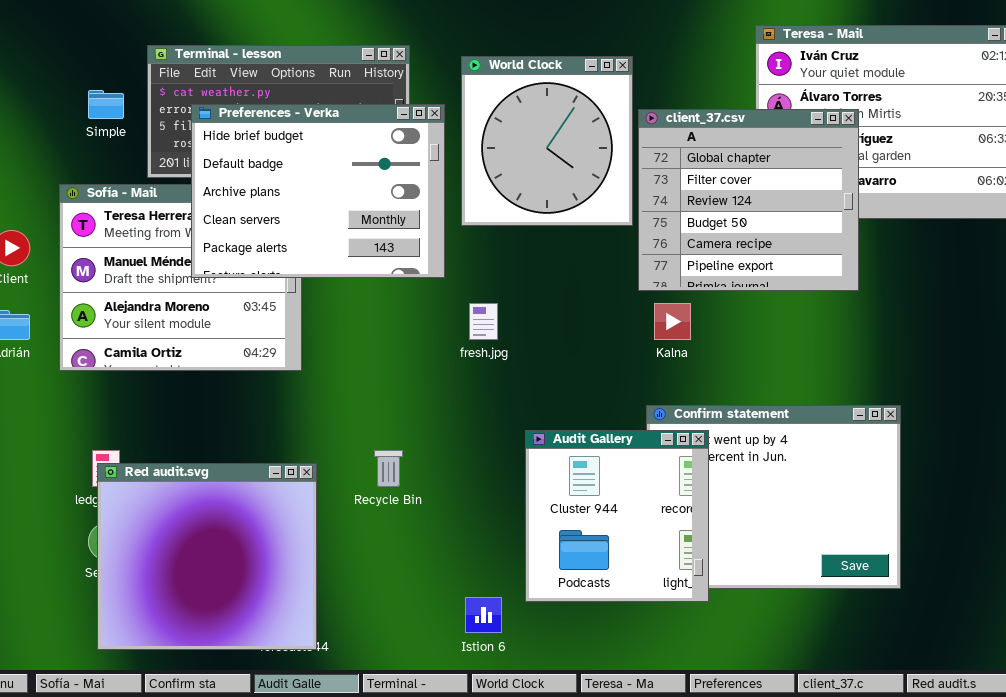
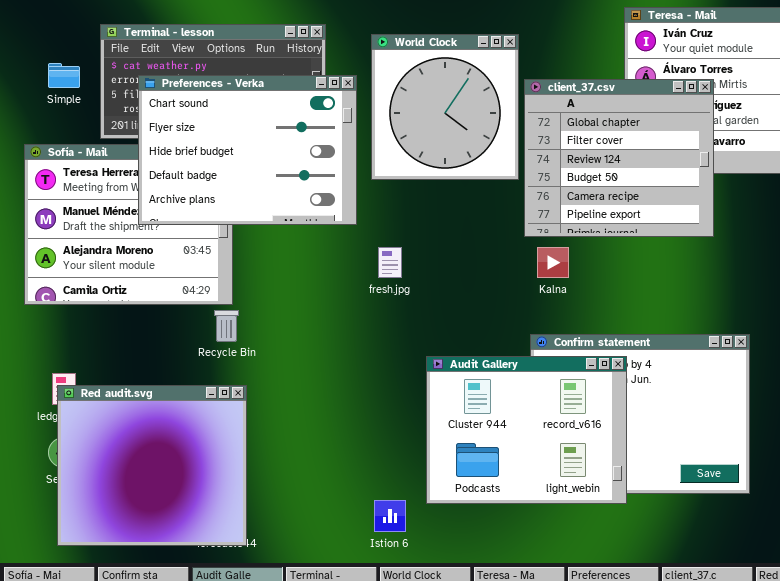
Preferences - Verka: [191,104,445,278] -> [138,75,357,225], scrolled up 2 rows
Audit Gallery: [525,430,709,602] -> [426,356,627,504], resized
Recycle Bin: [374,450,403,487] -> [214,310,239,342], moved

